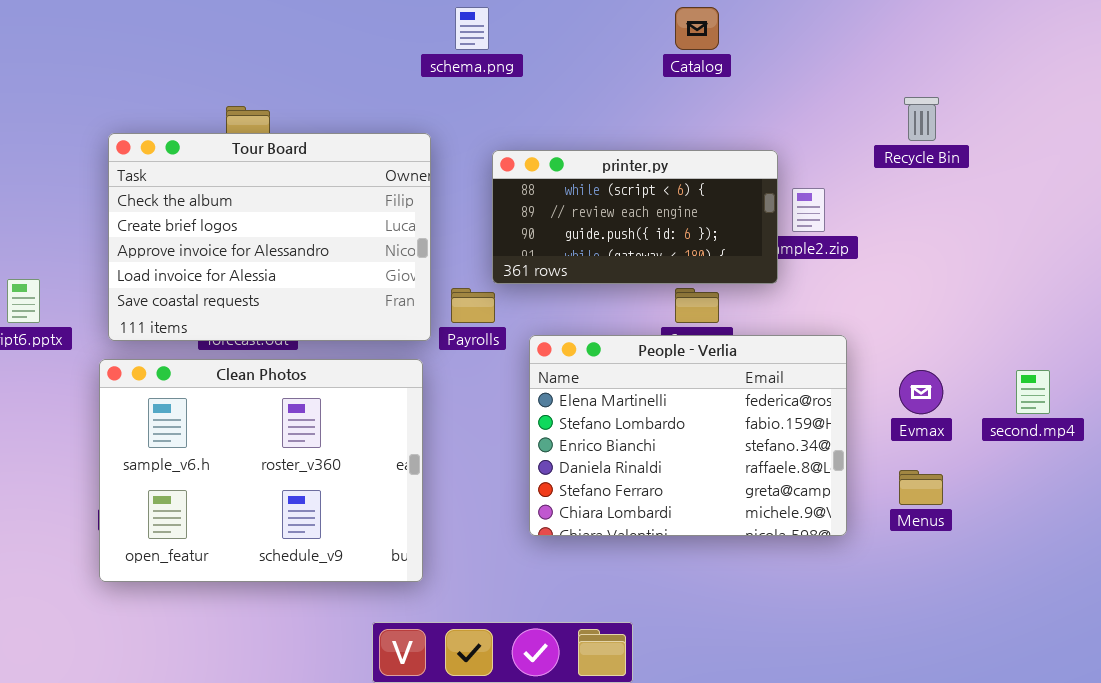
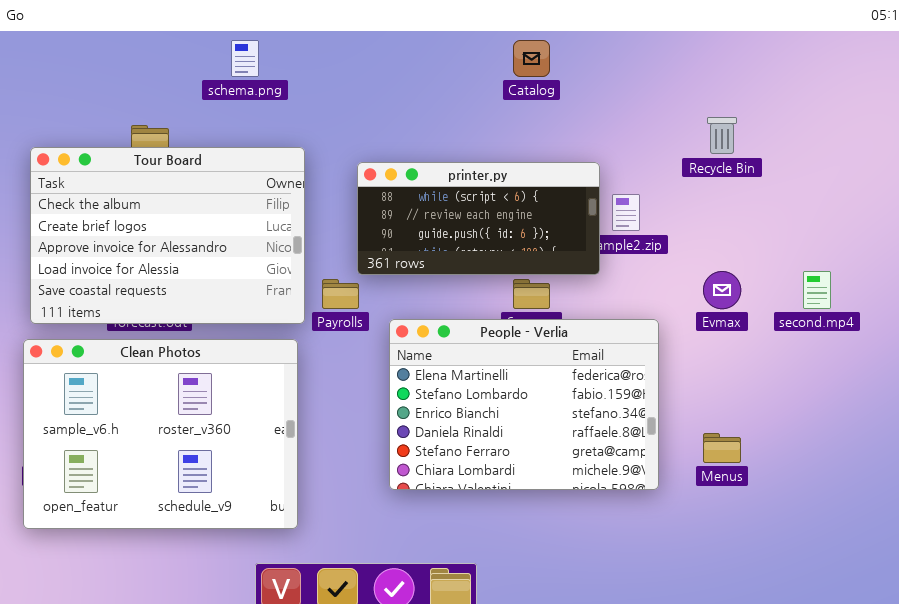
schema.png: [455,7,489,50] -> [231,40,259,77], moved
Evmax: [899,370,943,414] -> [703,271,741,309], moved
second.mp4: [1016,370,1050,414] -> [803,271,831,309], moved

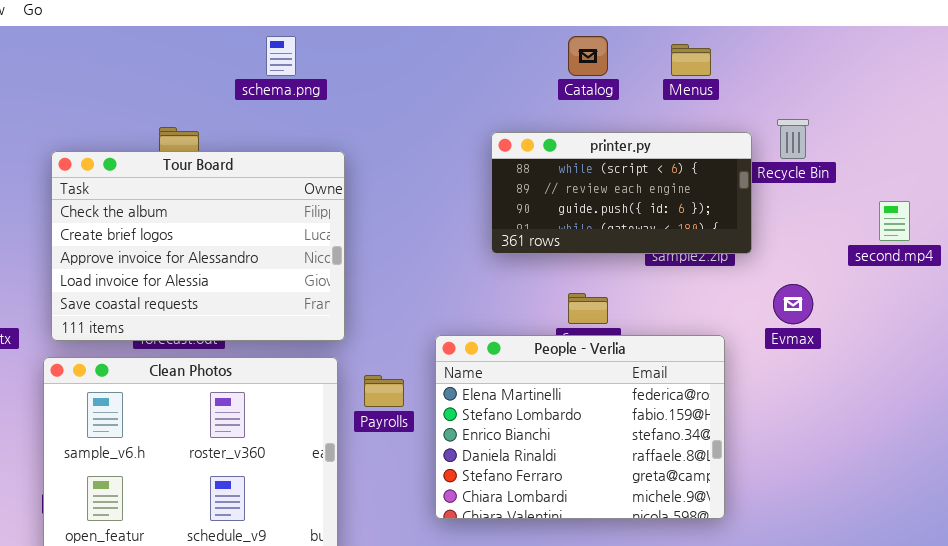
printer.py: [357,162,600,275] -> [491,132,752,254], moved
second.mp4: [803,271,831,309] -> [879,201,910,241], moved
Payrolls: [322,279,359,309] -> [364,375,404,407], moved
Menus: [703,433,741,463] -> [671,44,711,76], moved

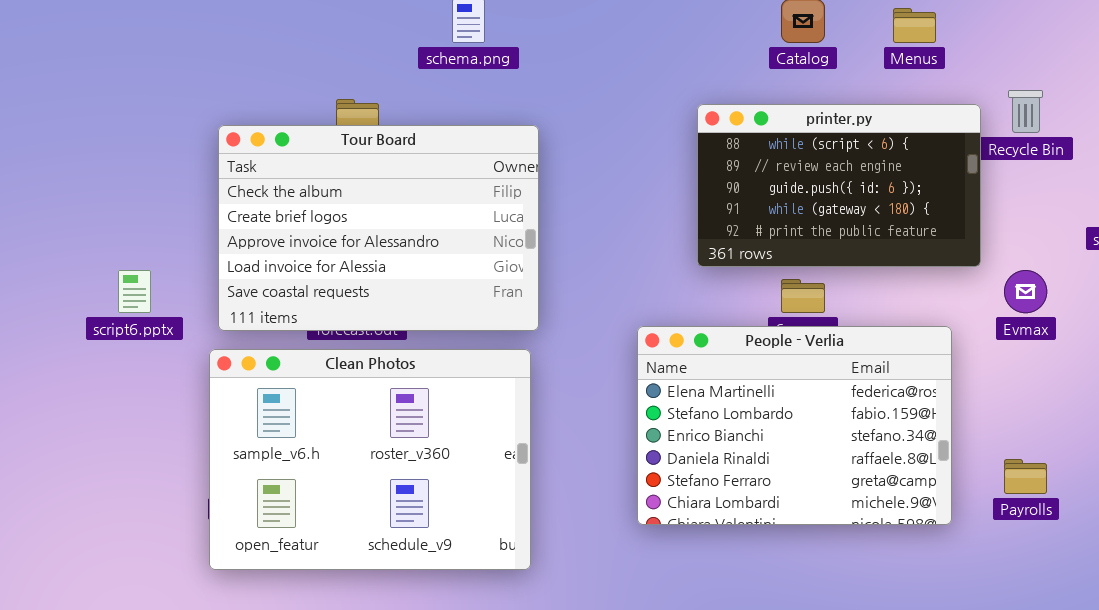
printer.py: [491,132,752,254] -> [697,104,981,267], resized
Payrolls: [364,375,404,407] -> [1004,459,1047,494], moved

